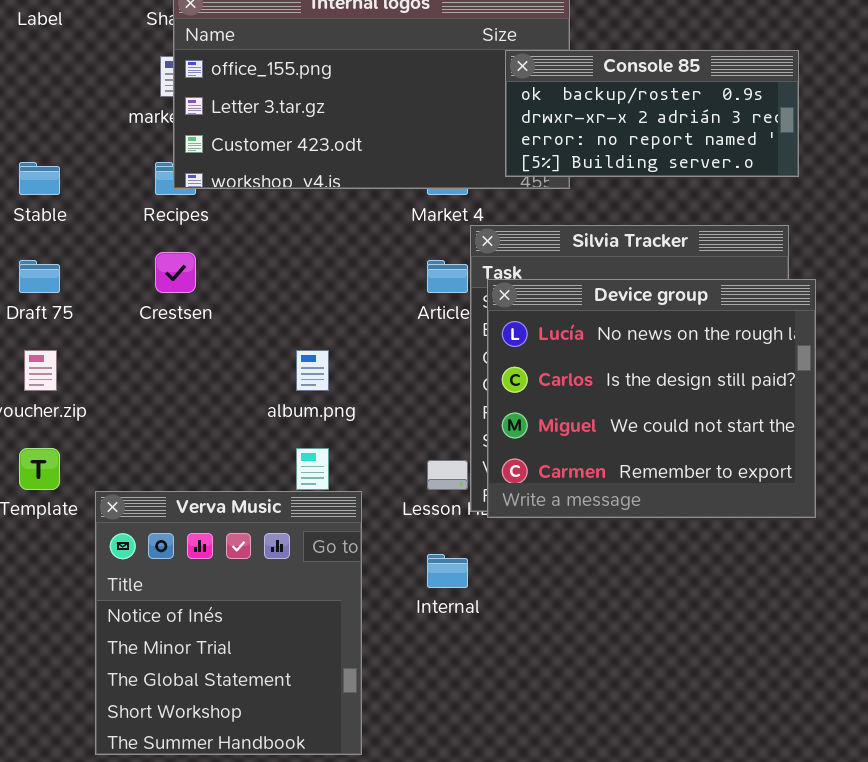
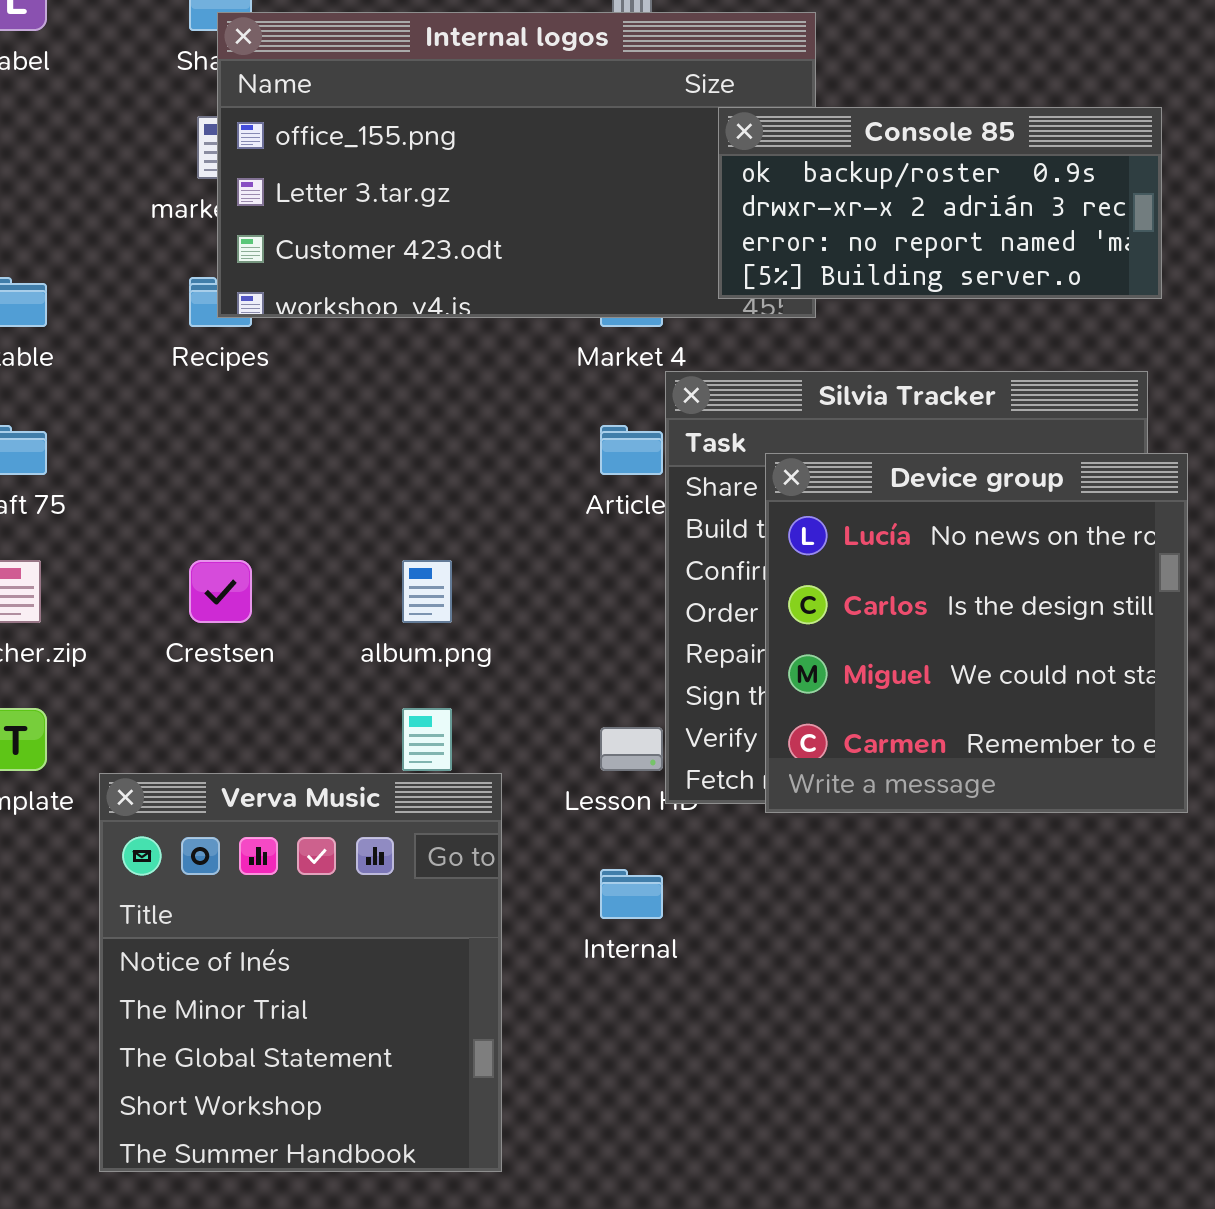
Crestsen: [155,252,196,293] -> [189,560,252,623], moved
Device group: [487,279,816,518] -> [765,453,1188,813], resized

